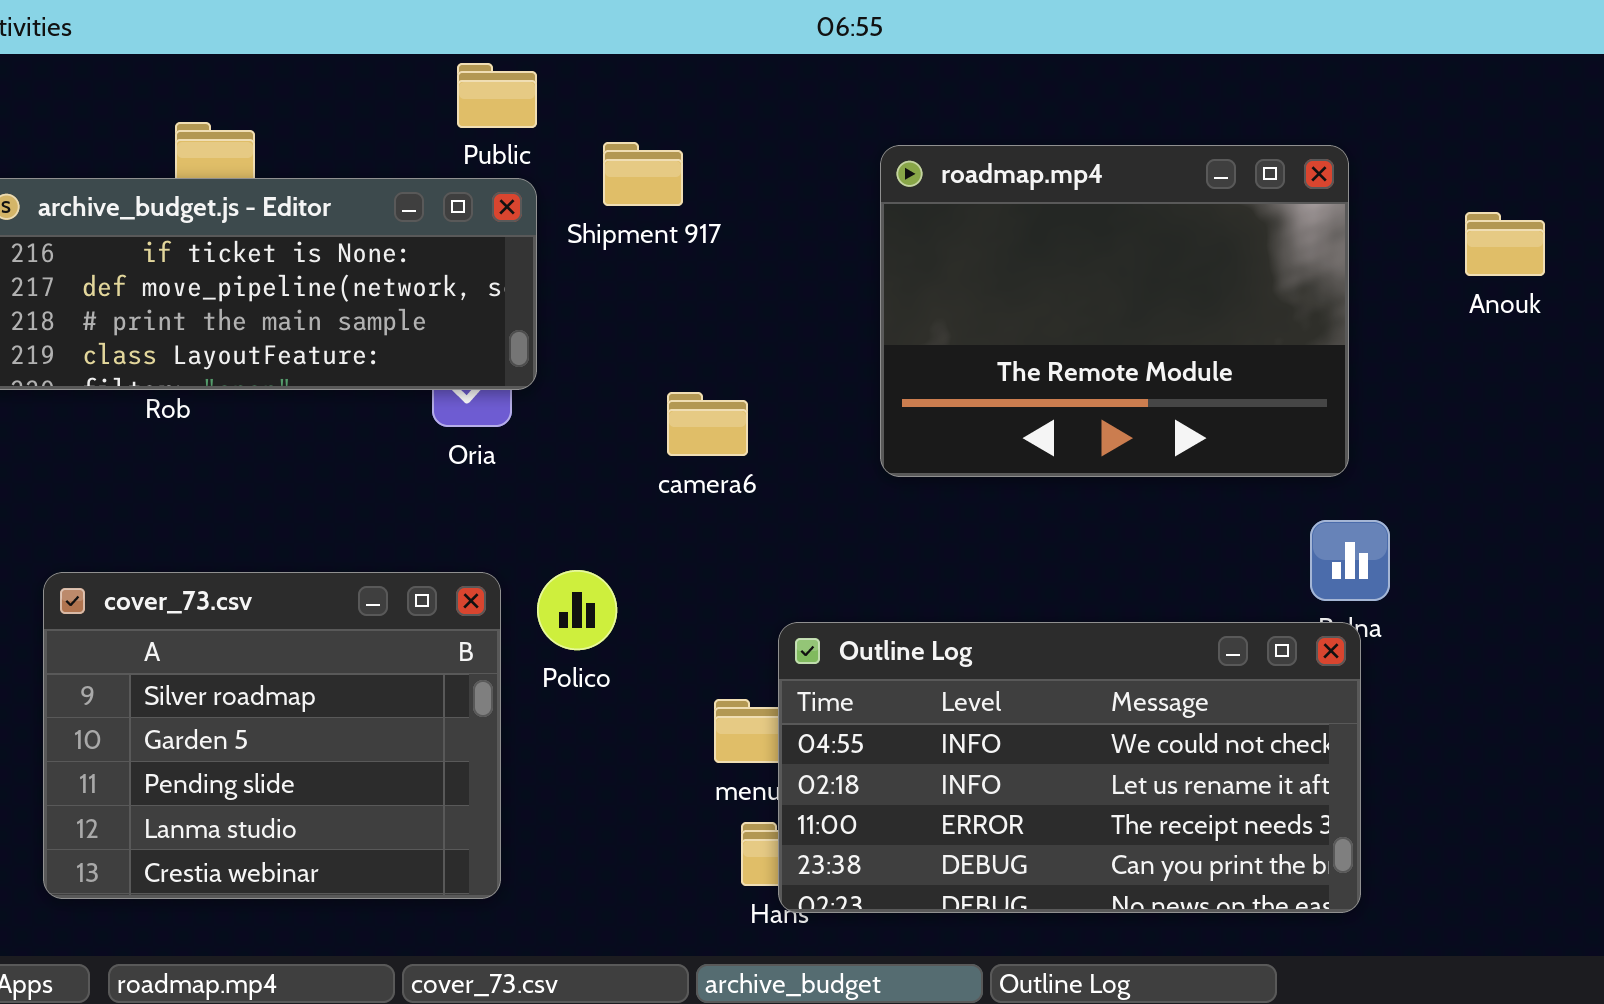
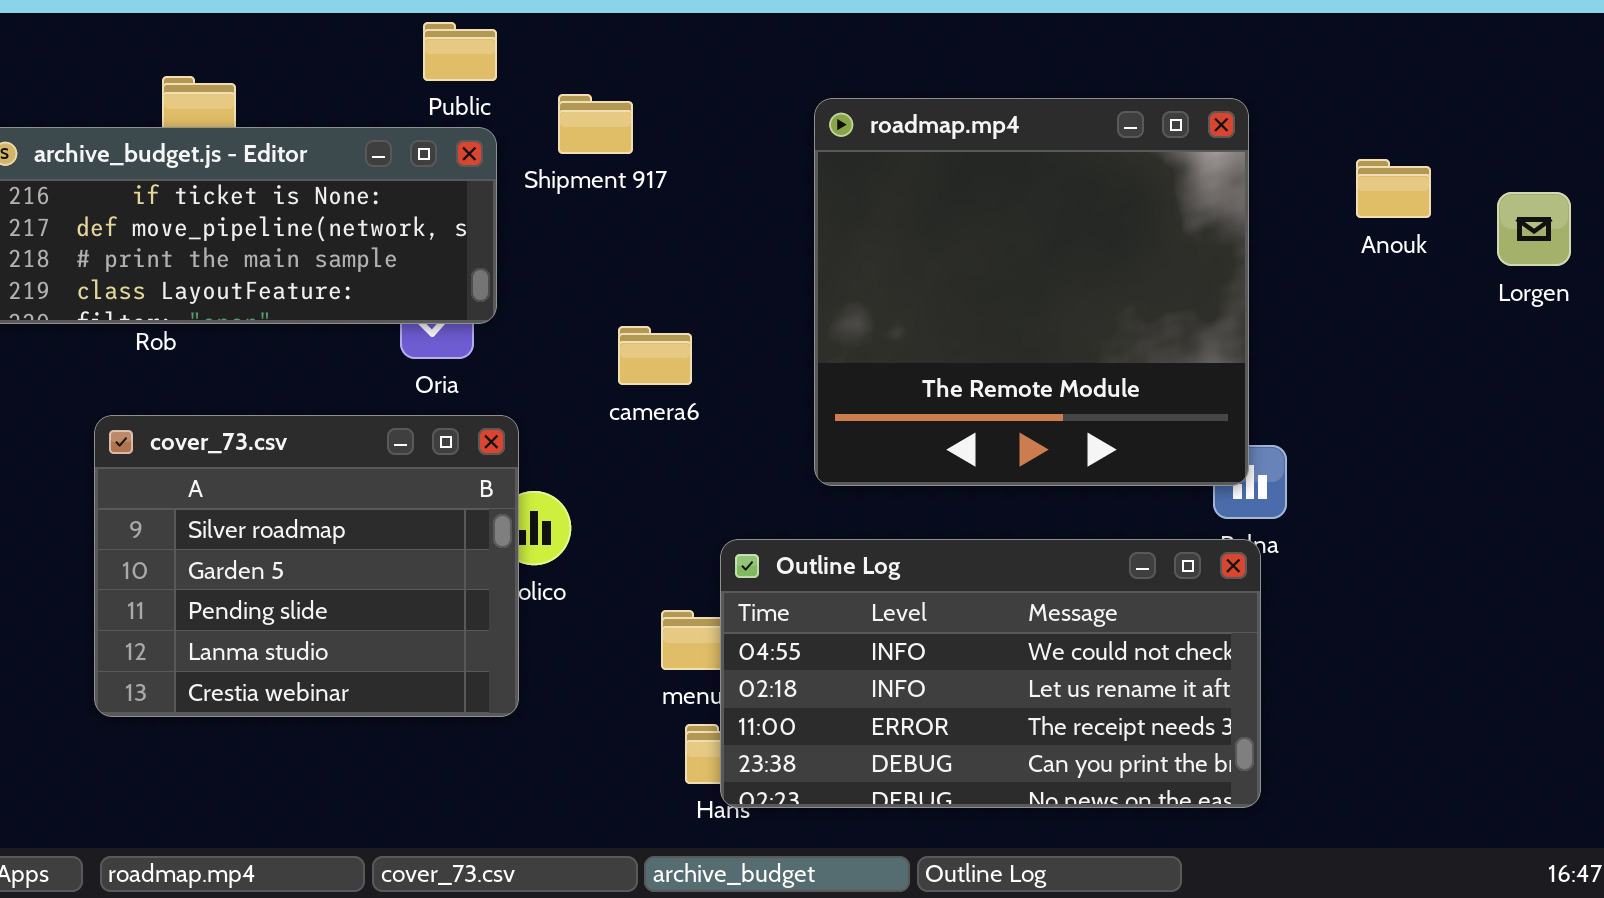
roadmap.mp4: [880,145,1349,477] -> [814,98,1249,486], resized
cover_73.csv: [43,572,501,899] -> [94,415,519,717], moved

